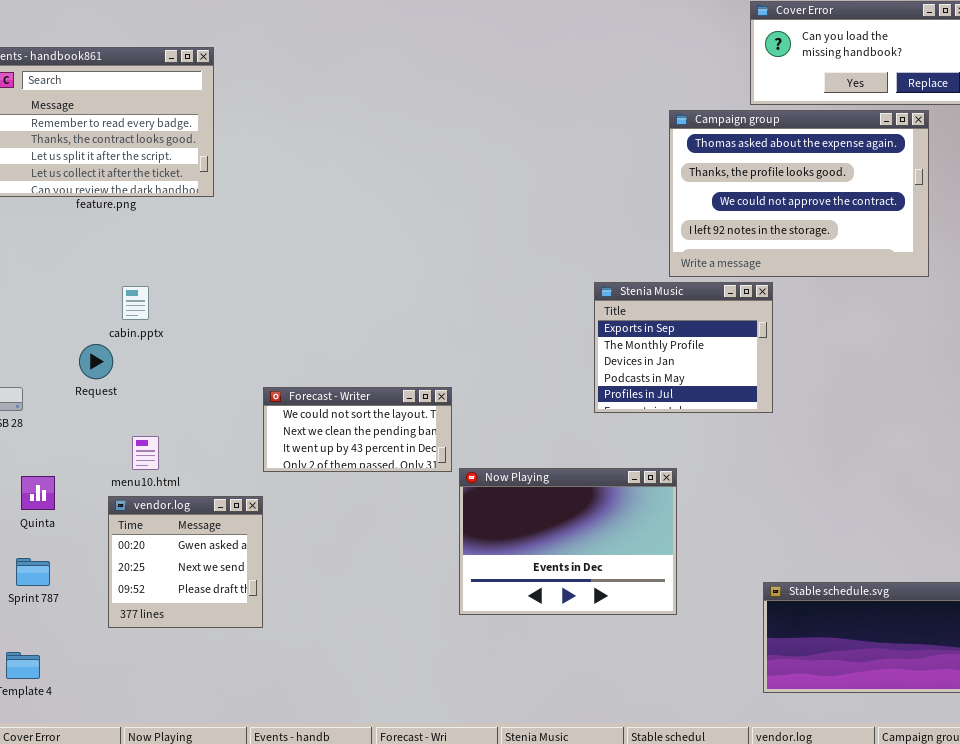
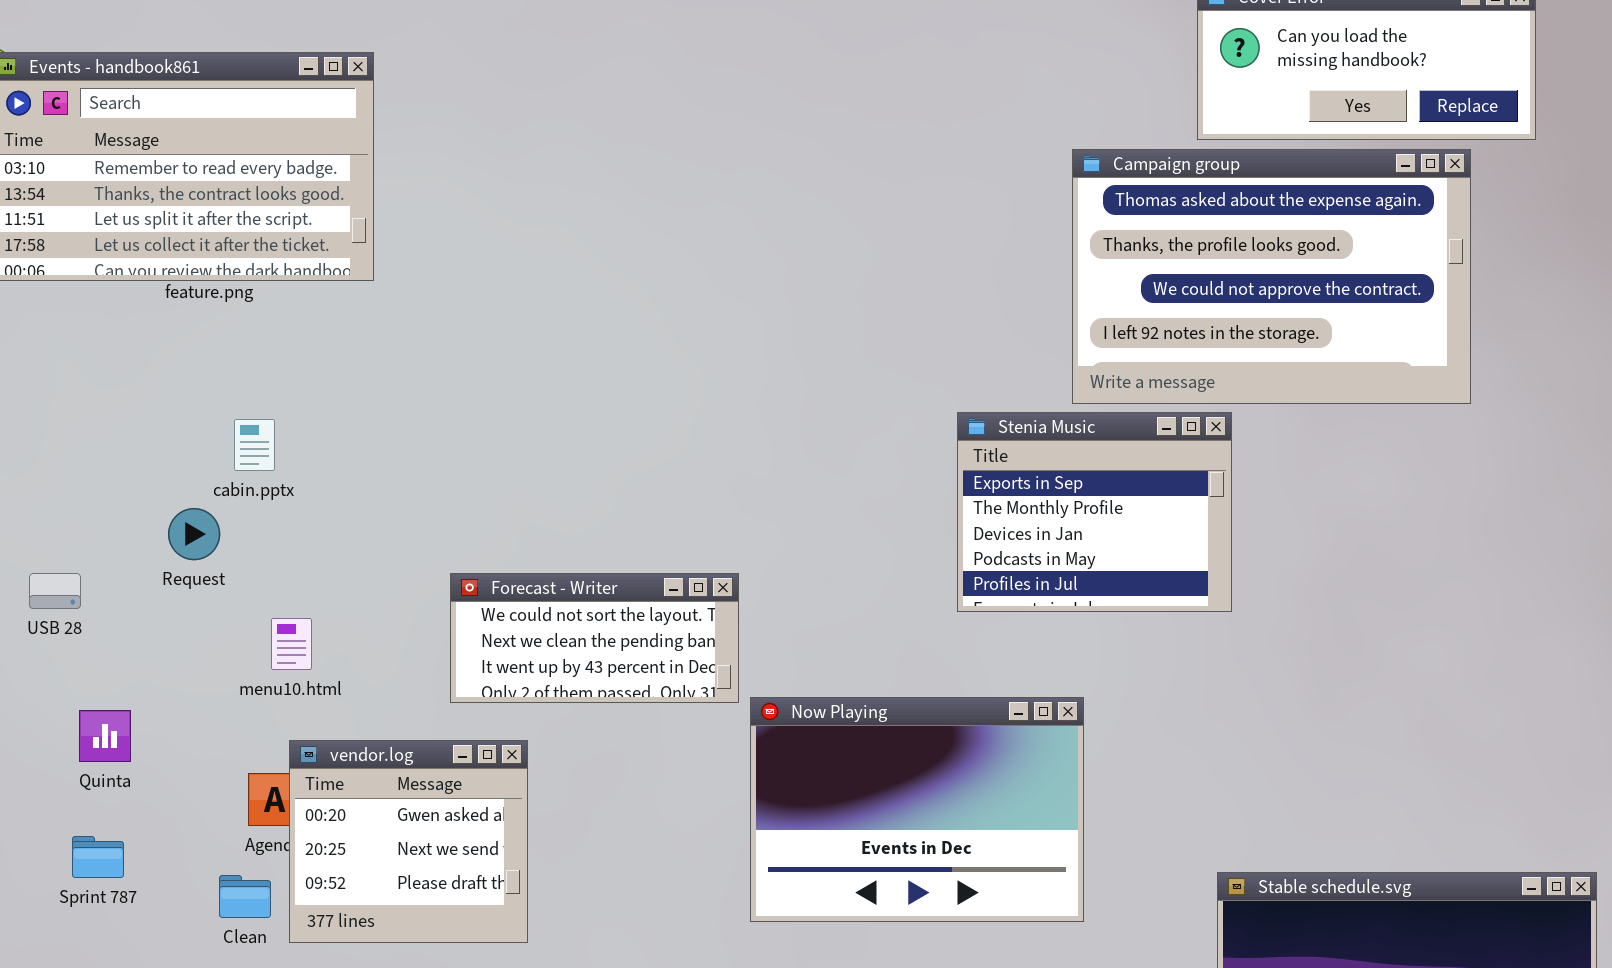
menu10.html: [132,436,159,470] -> [271,618,312,670], moved
vendor.log: [108,496,263,628] -> [289,740,528,943], moved

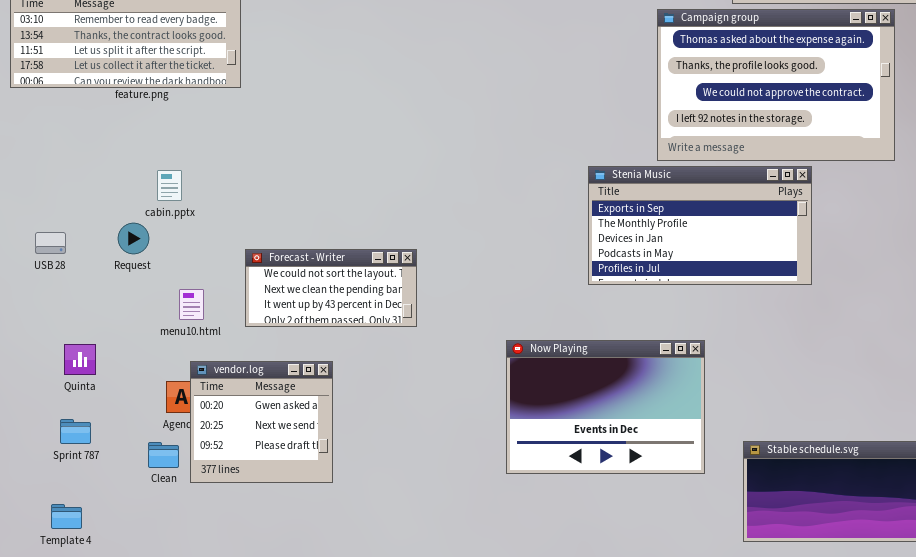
Stenia Music: [957,412,1232,612] -> [588,166,812,285], resized
USB 28: [29,573,81,609] -> [35,232,66,254], moved
Forecast - Writer: [450,573,739,703] -> [245,249,417,327], moved
Now Playing: [750,697,1084,922] -> [506,340,705,474], moved

